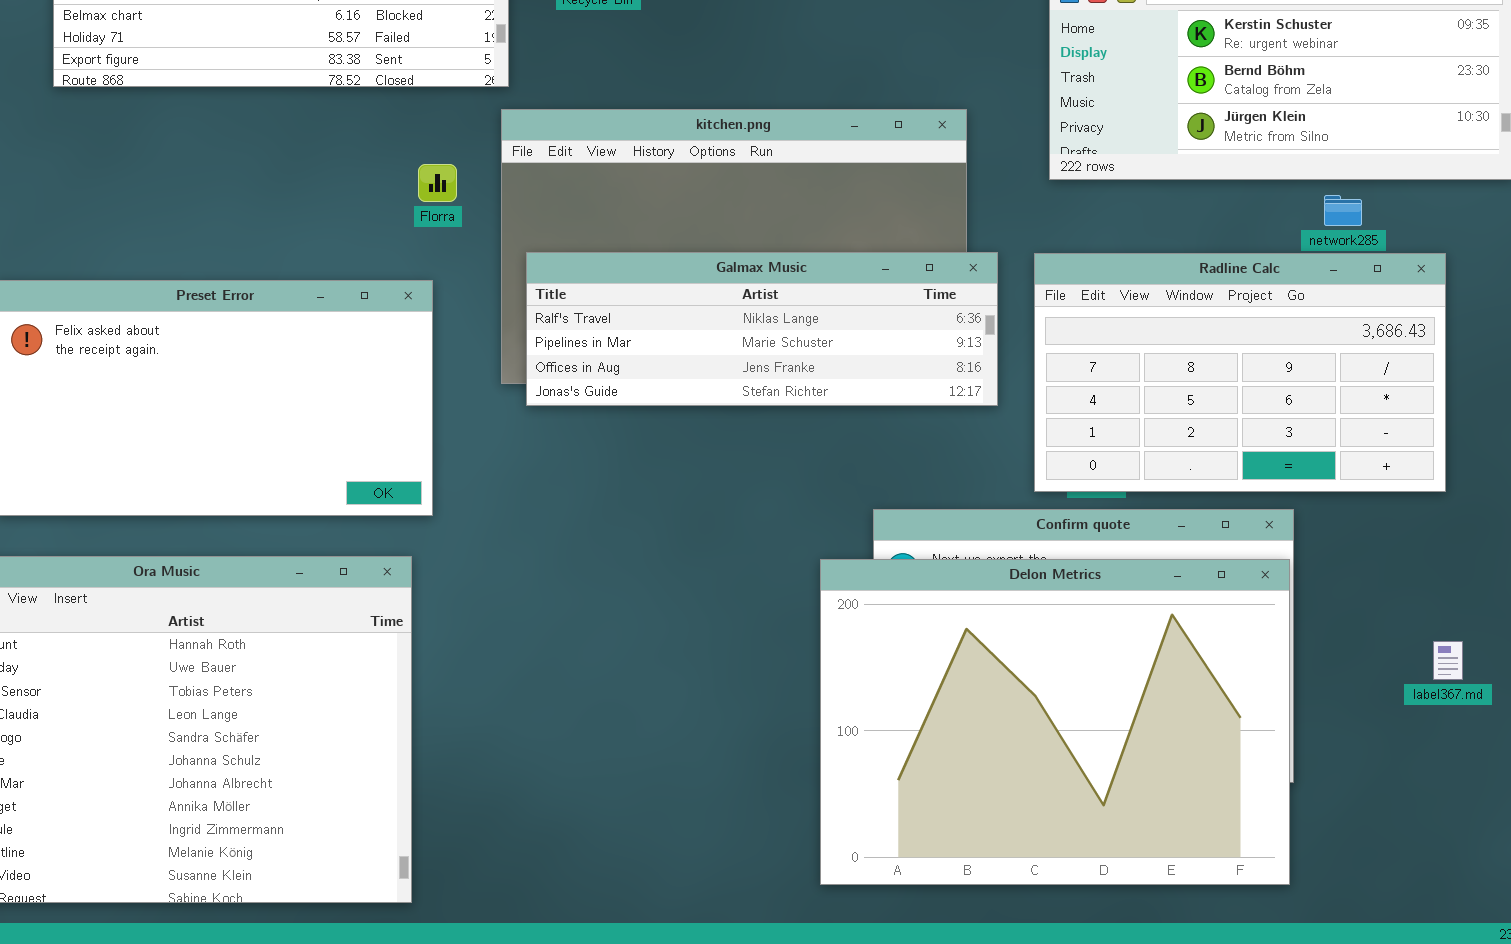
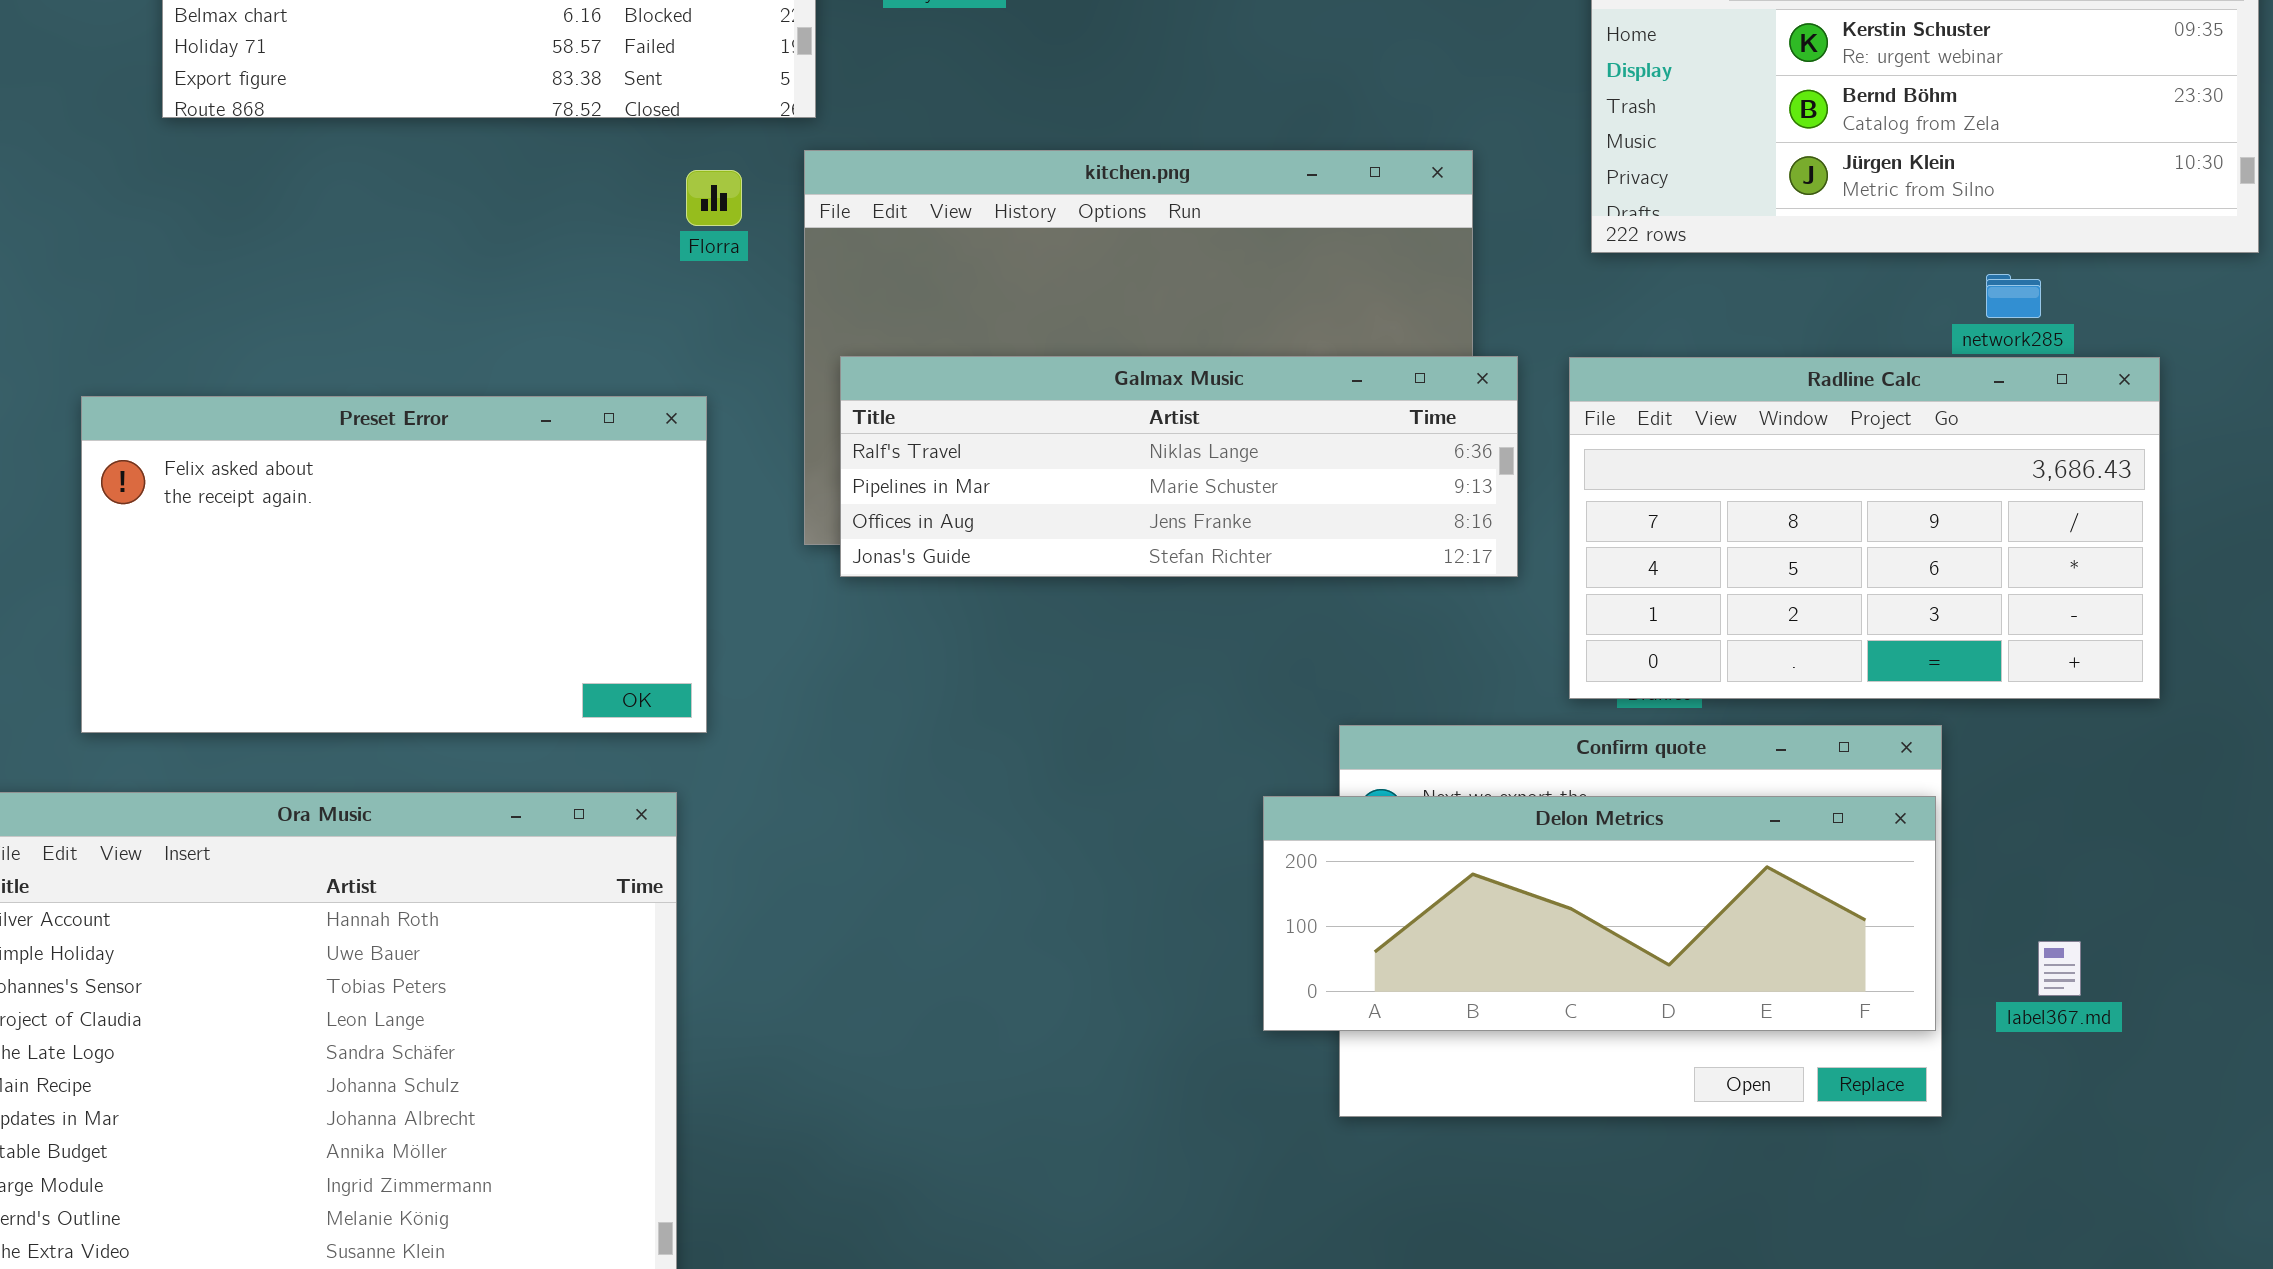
Florra: [418,164,457,202] -> [686,170,742,226], moved
Delon Metrics: [820,559,1290,885] -> [1263,796,1936,1031], resized
label367.md: [1433,641,1463,680] -> [2038,941,2081,996], moved

